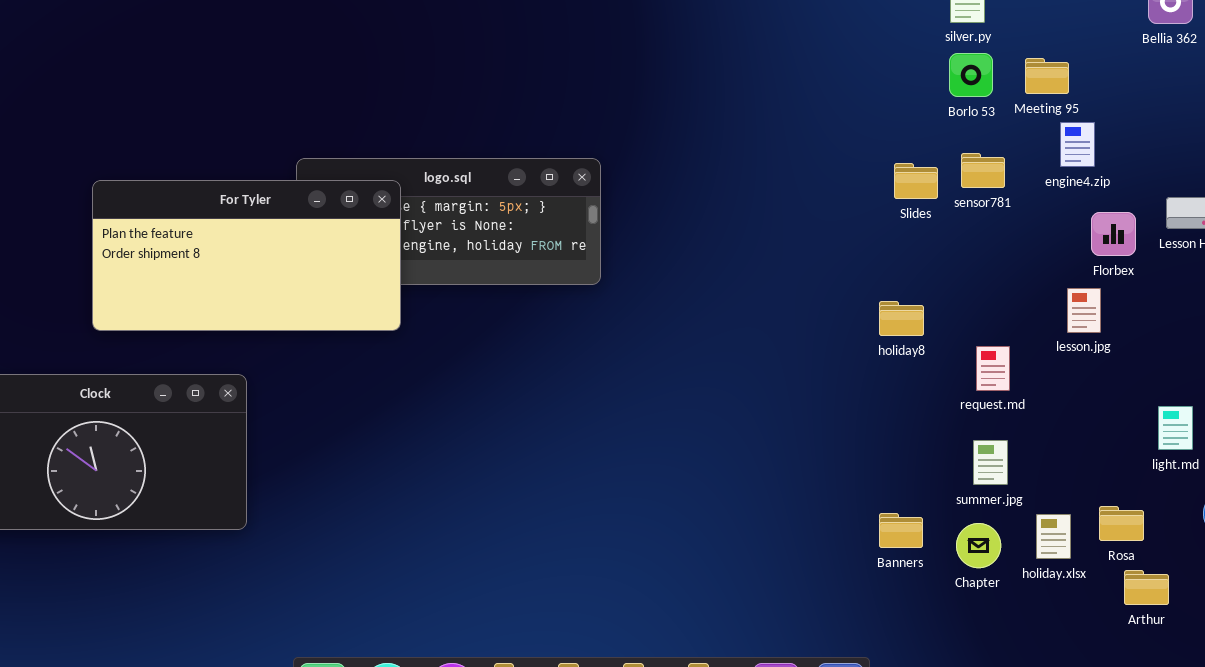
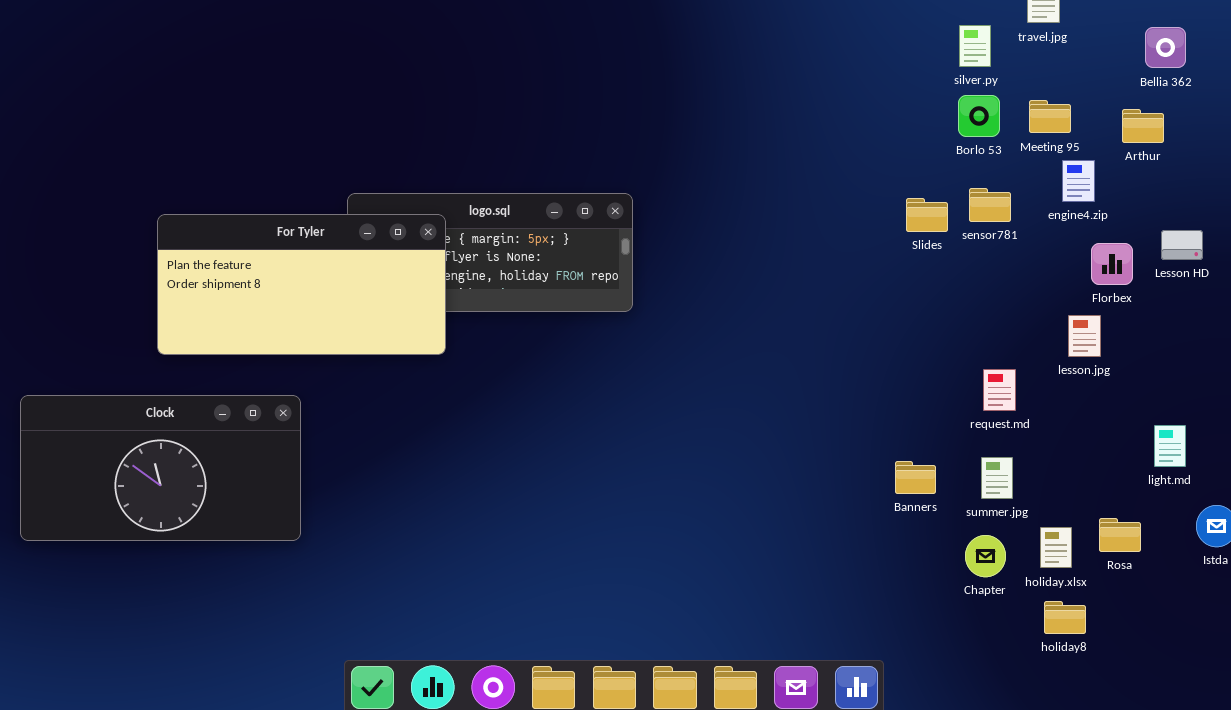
holiday8: [879,301,924,336] -> [1044,601,1086,634], moved
Banners: [879,513,923,548] -> [895,461,936,494], moved
Arthur: [1124,570,1169,605] -> [1122,109,1164,143], moved

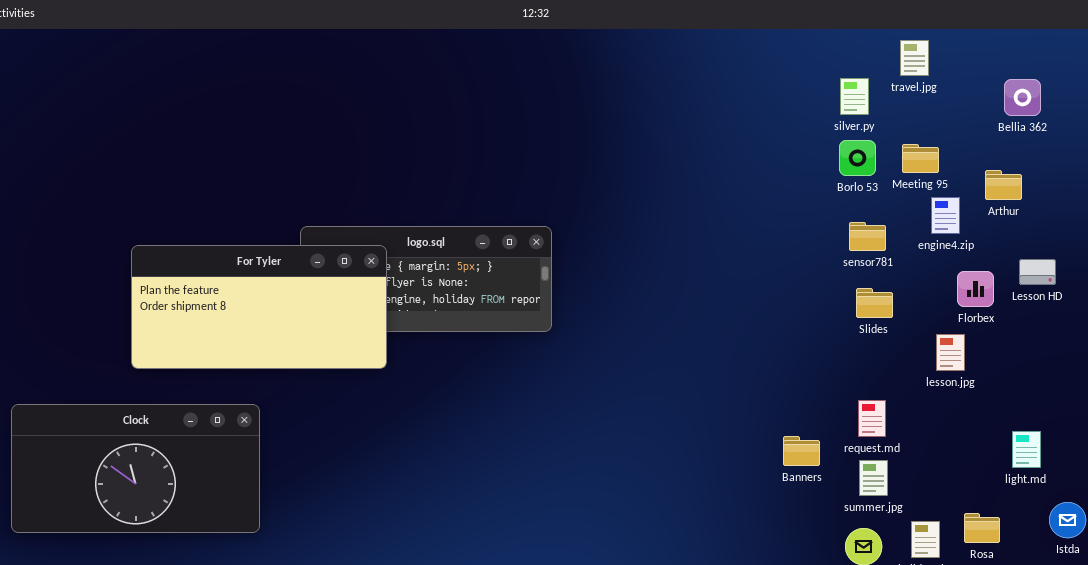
Arthur: [1122,109,1164,143] -> [985,170,1022,200], moved
Slides: [906,198,948,232] -> [856,288,893,318], moved
request.md: [983,369,1016,411] -> [858,400,886,437], moved
Banners: [895,461,936,494] -> [783,436,820,466], moved

